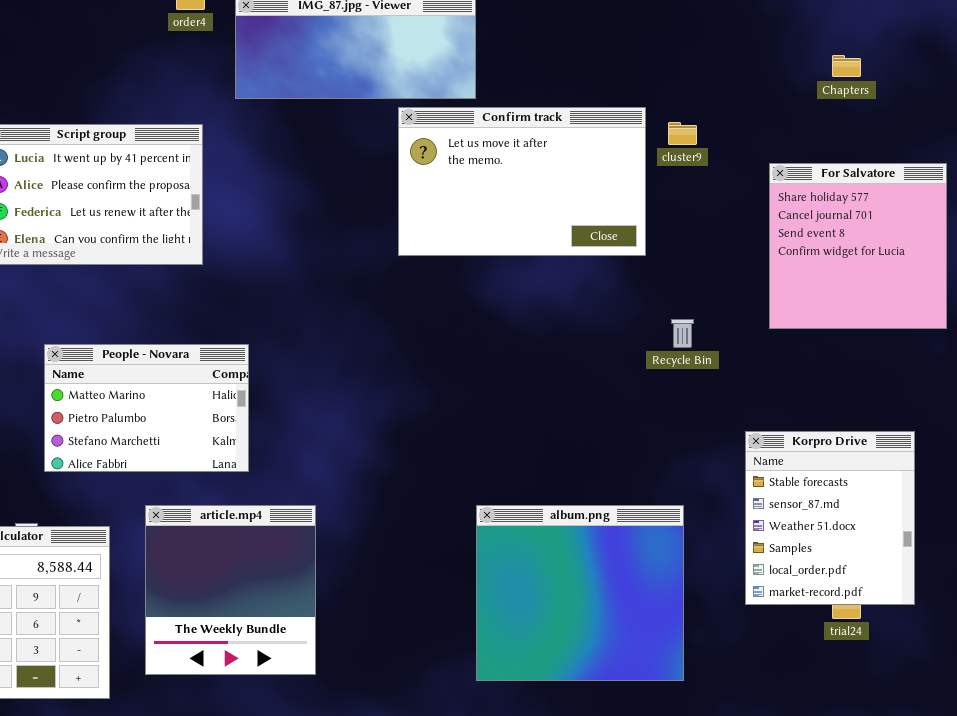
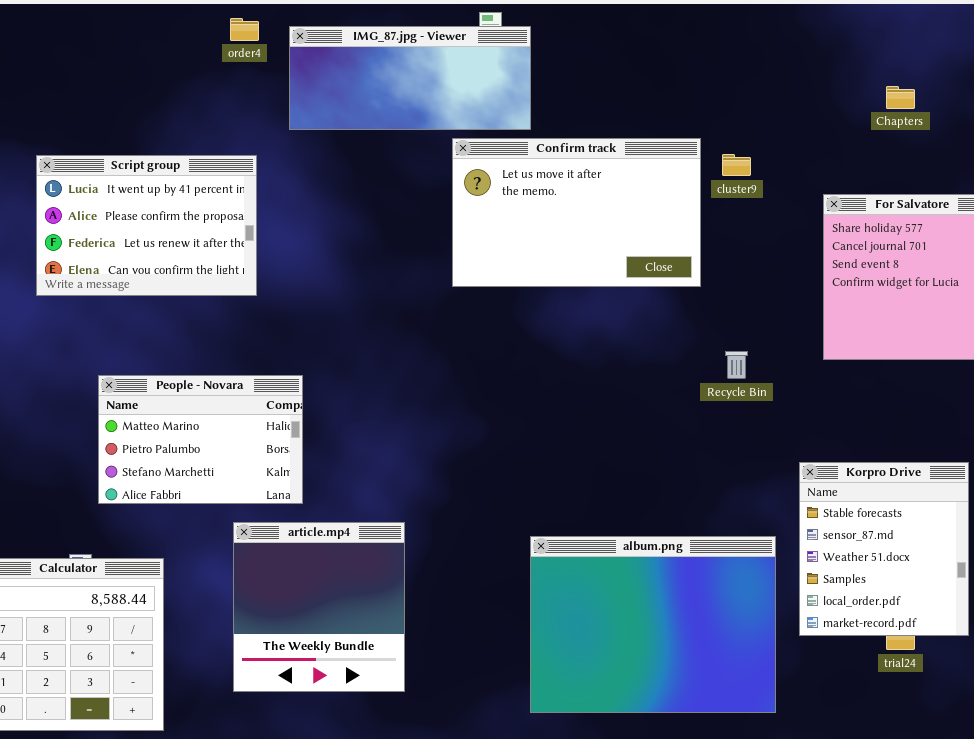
album.png: [476,505,684,681] -> [530,536,776,713], resized
article.mp4: [145,505,316,675] -> [233,522,405,692], moved

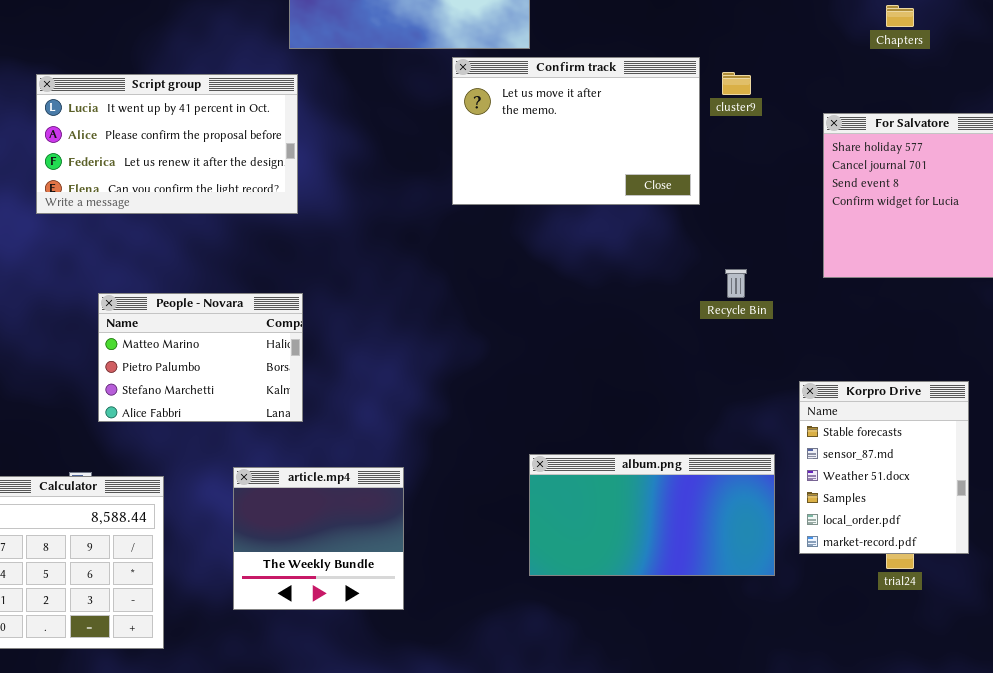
Script group: [36,155,257,296] -> [36,74,298,214], resized
article.mp4: [233,522,405,692] -> [233,467,404,610], resized
album.png: [530,536,776,713] -> [529,454,775,576], resized

